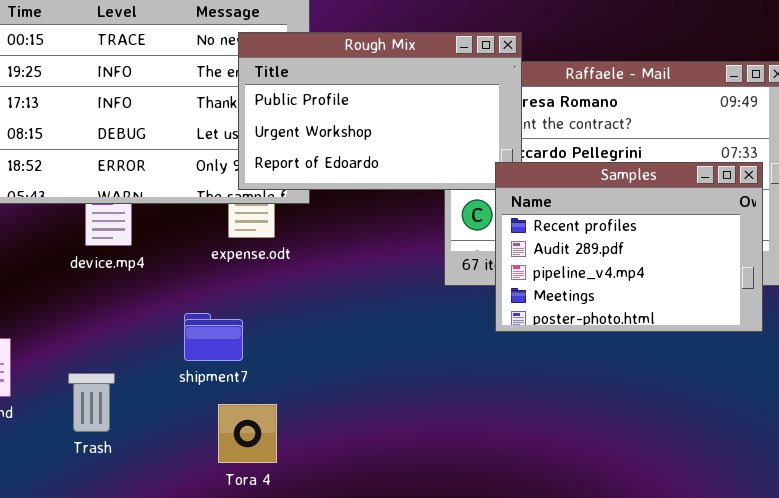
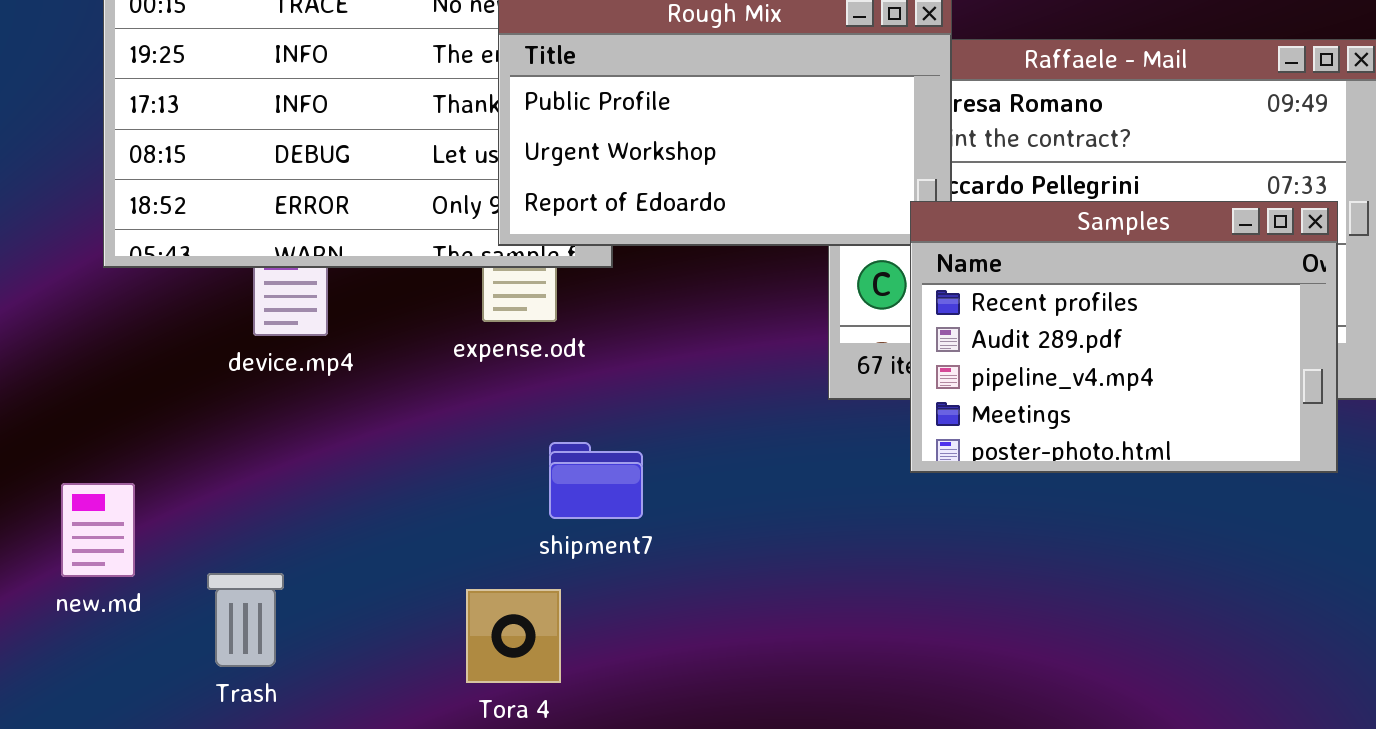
shipment7: [184,313,243,361] -> [549,442,643,519], moved
Trash: [68,373,115,432] -> [207,573,284,667], moved

